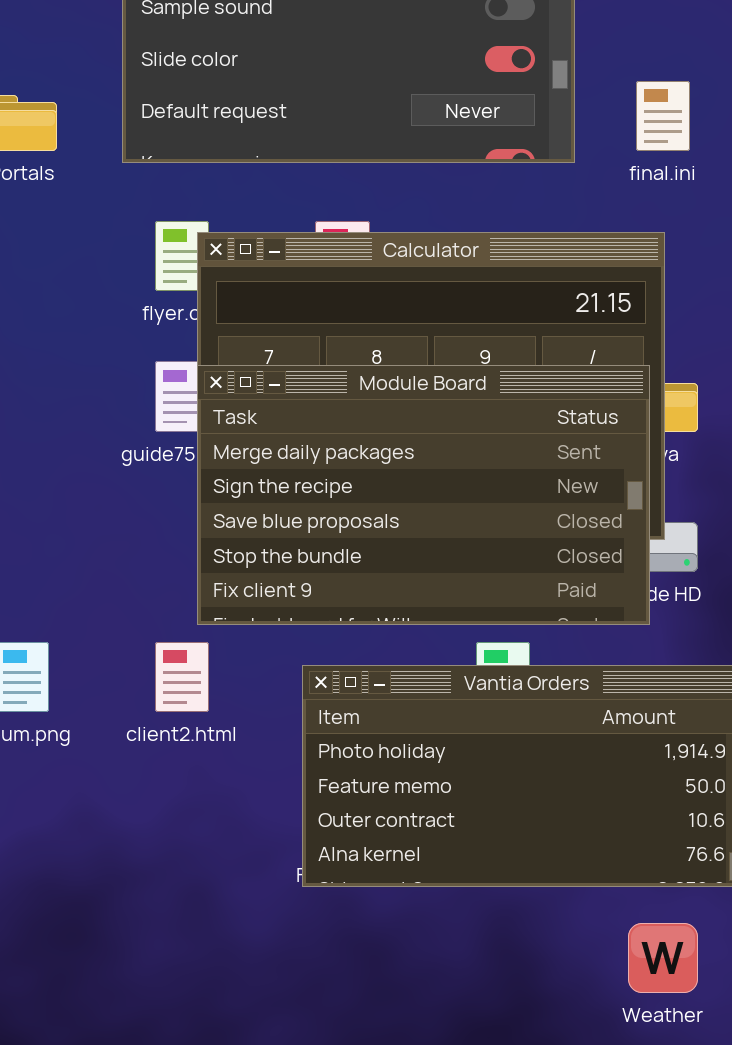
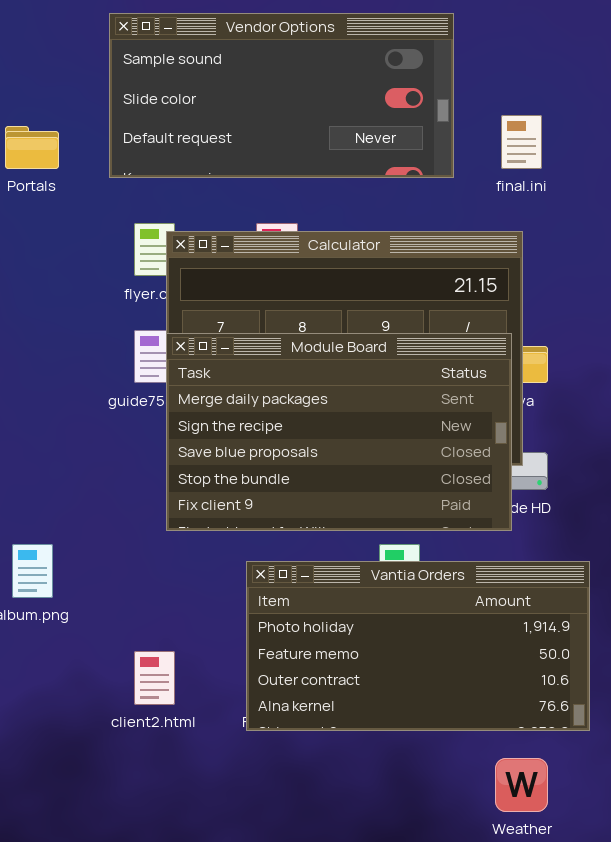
client2.html: [155,642,209,712] -> [134,651,175,705], moved

